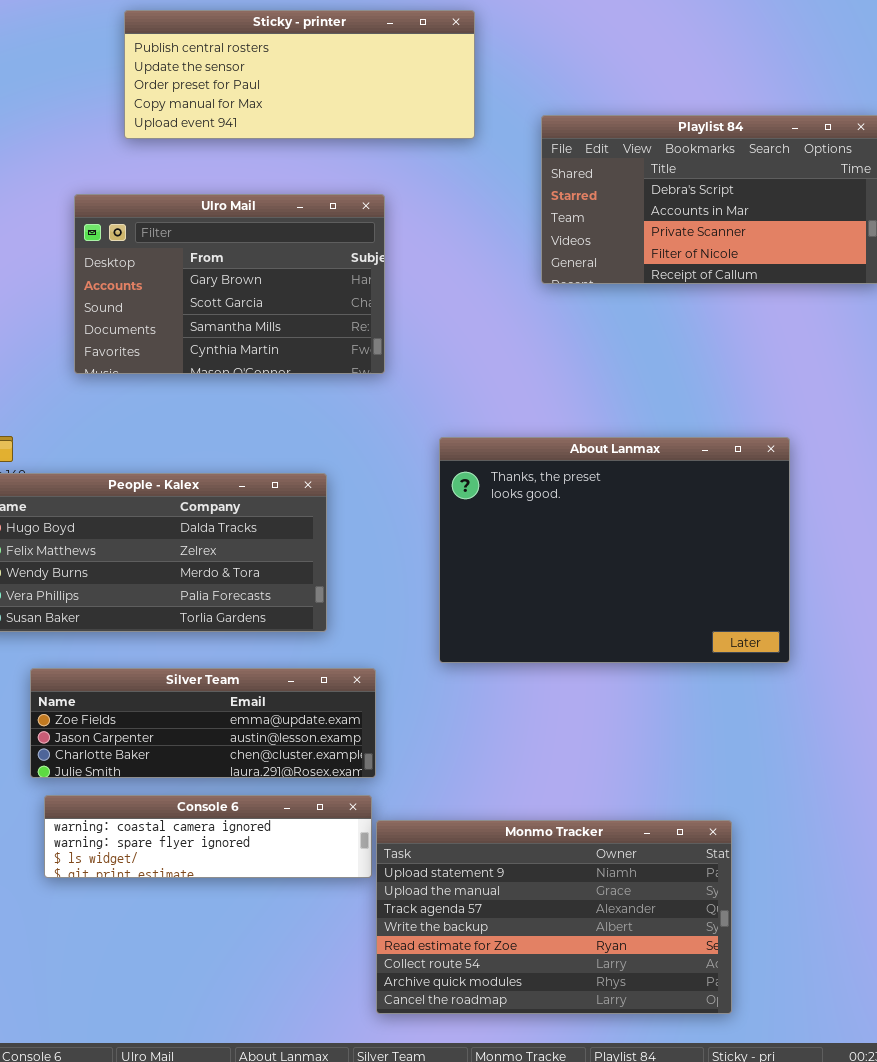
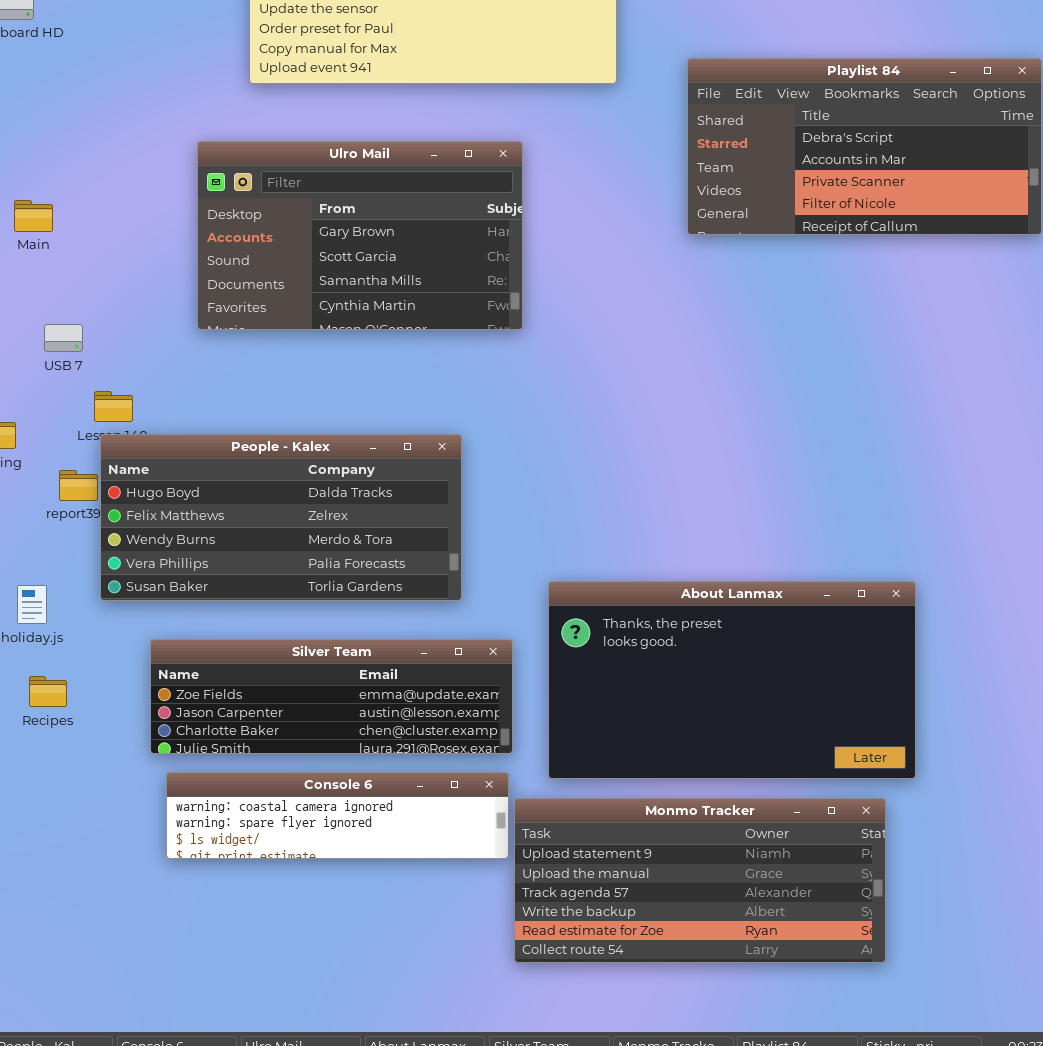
About Lanmax: [439,437,790,663] -> [548,581,916,779], moved, resized
Monmo Tracker: [376,820,732,1014] -> [514,798,886,963], resized

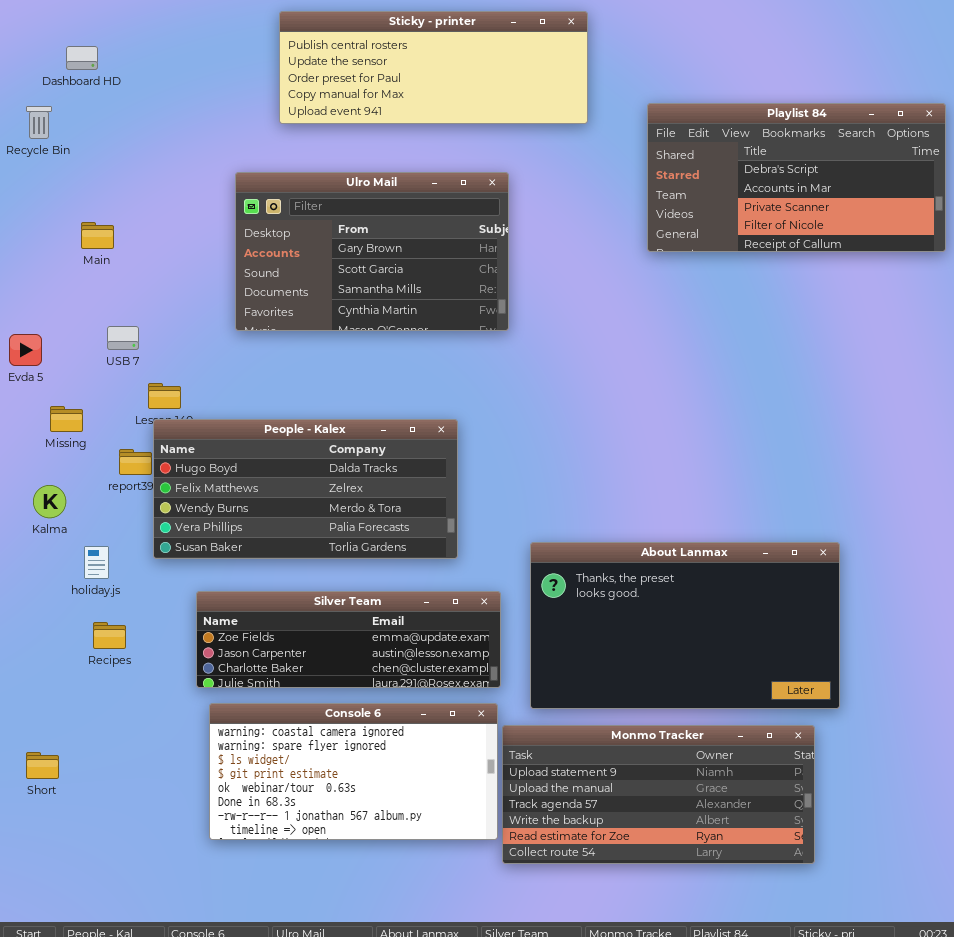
Console 6: [166,772,509,859] -> [209,703,498,840], resized

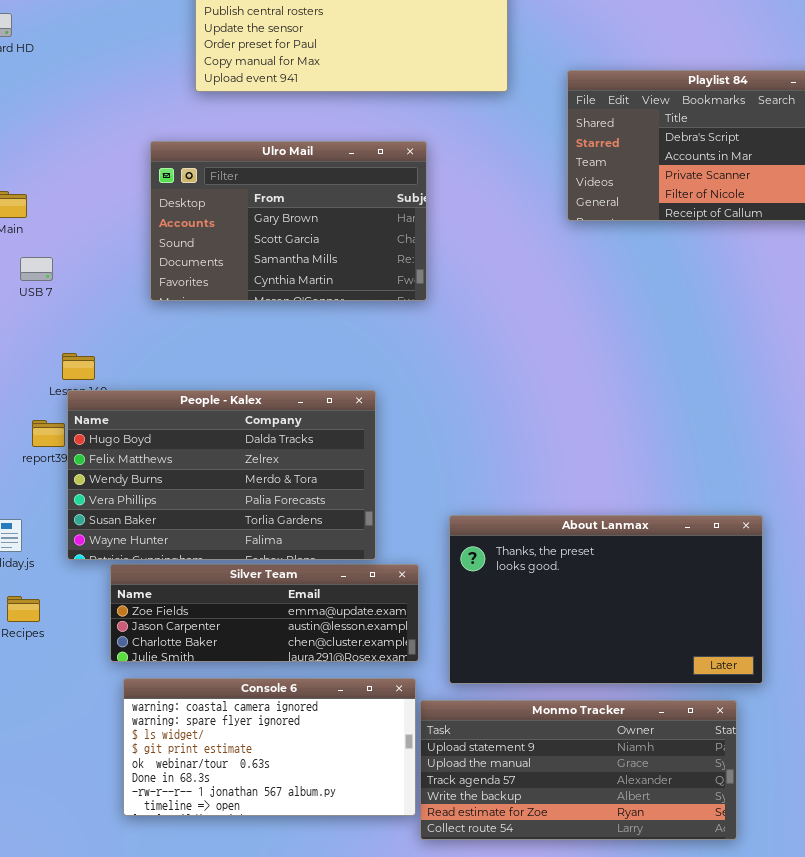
USB 7: [107,326,139,350] -> [20,257,53,281], moved
People - Kalex: [153,419,458,559] -> [67,390,376,560], resized

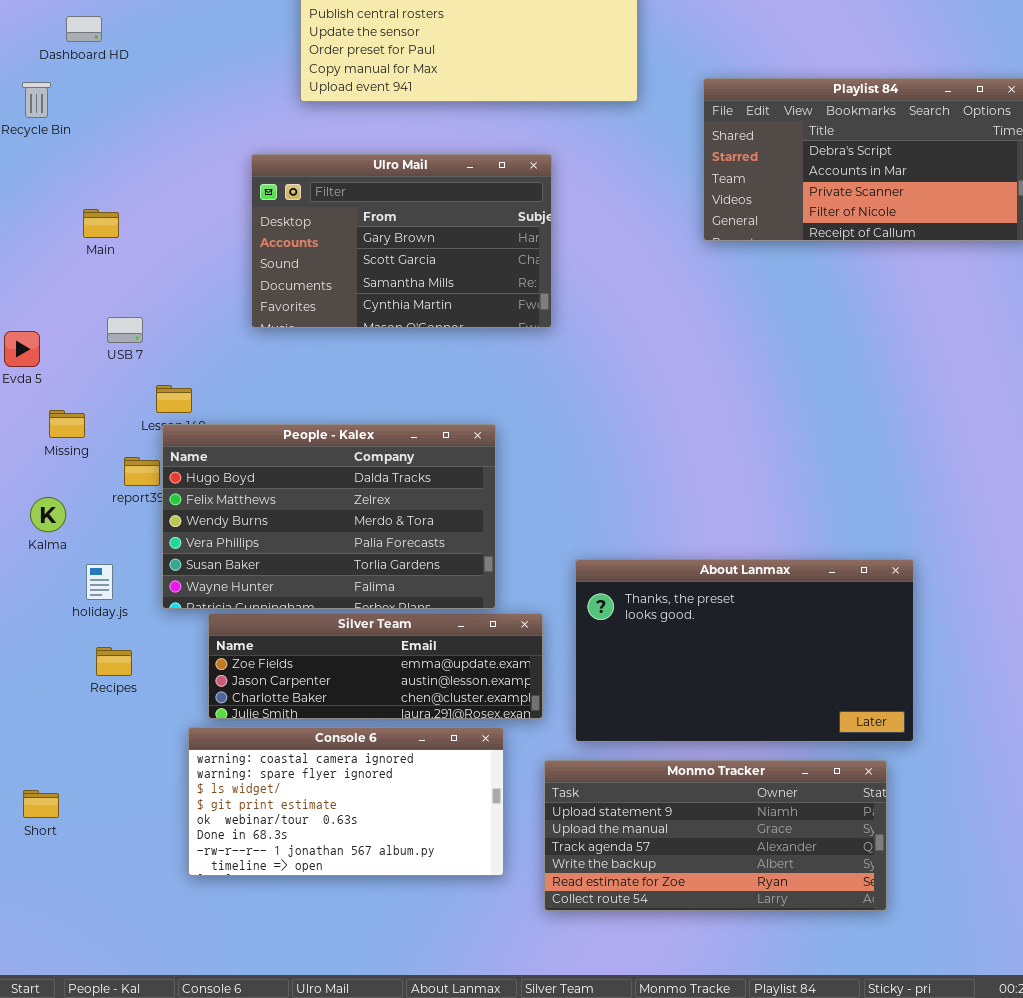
USB 7: [20,257,53,281] -> [107,317,143,343], moved
Console 6: [123,678,416,816] -> [188,727,504,876], moved

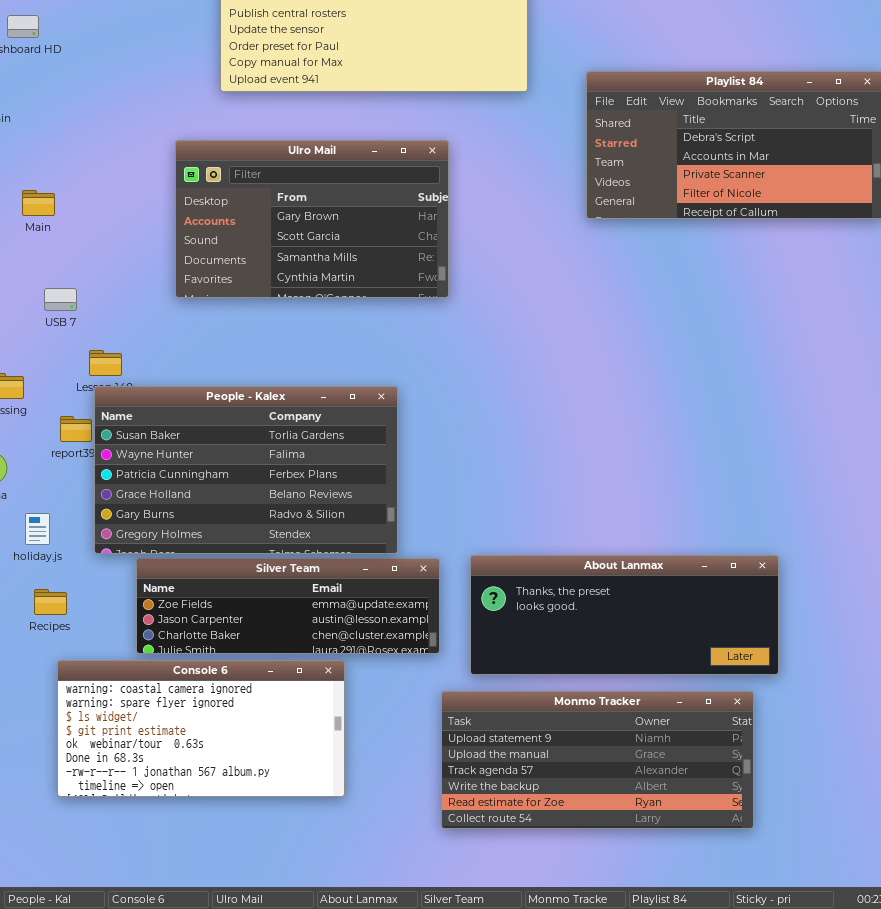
People - Kalex: [162,424,496,609] -> [94,386,398,554], scrolled down 4 rows
About Lanmax: [575,559,914,742] -> [470,555,779,675], resized
Console 6: [188,727,504,876] -> [57,660,345,797], moved

